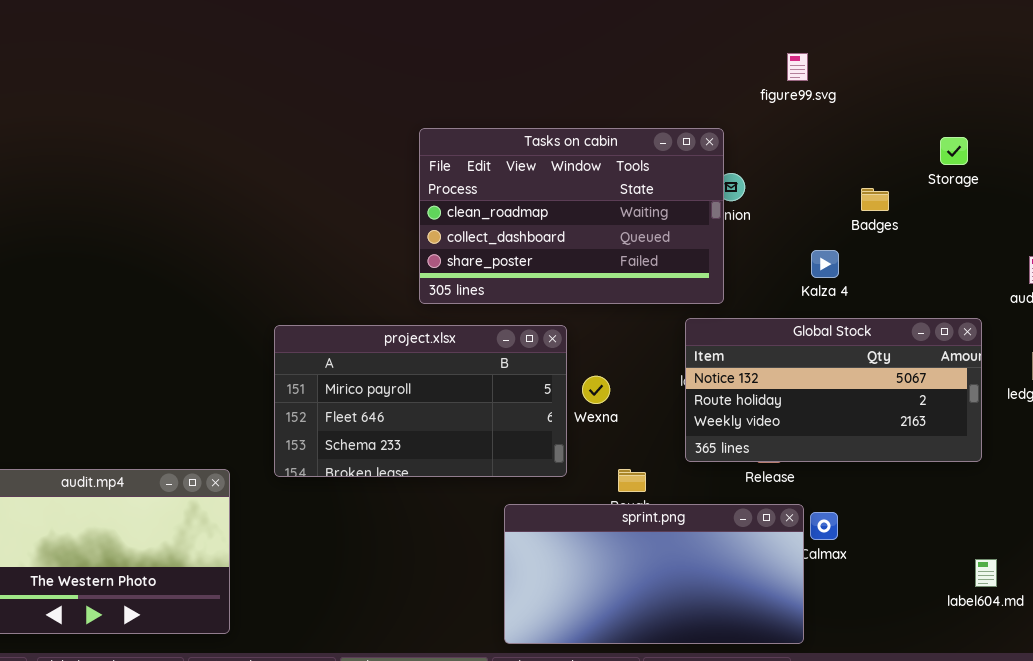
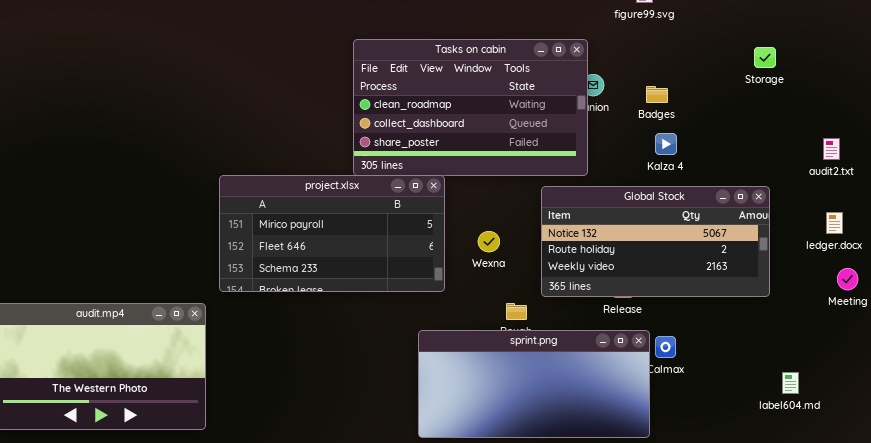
Badges: [861,188,889,211] -> [646,86,668,103], moved
Global Stock: [685,318,982,462] -> [541,186,770,297], moved
project.xlsx: [274,325,567,477] -> [219,175,445,292], moved

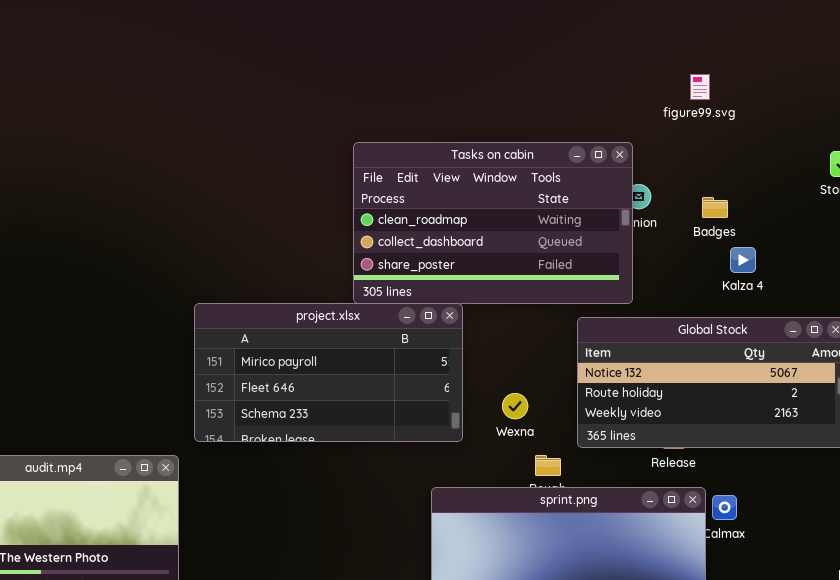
Kalza 4: [655,133,677,155] -> [730,247,756,273], moved
Wexna: [478,231,500,252] -> [502,393,528,419], moved

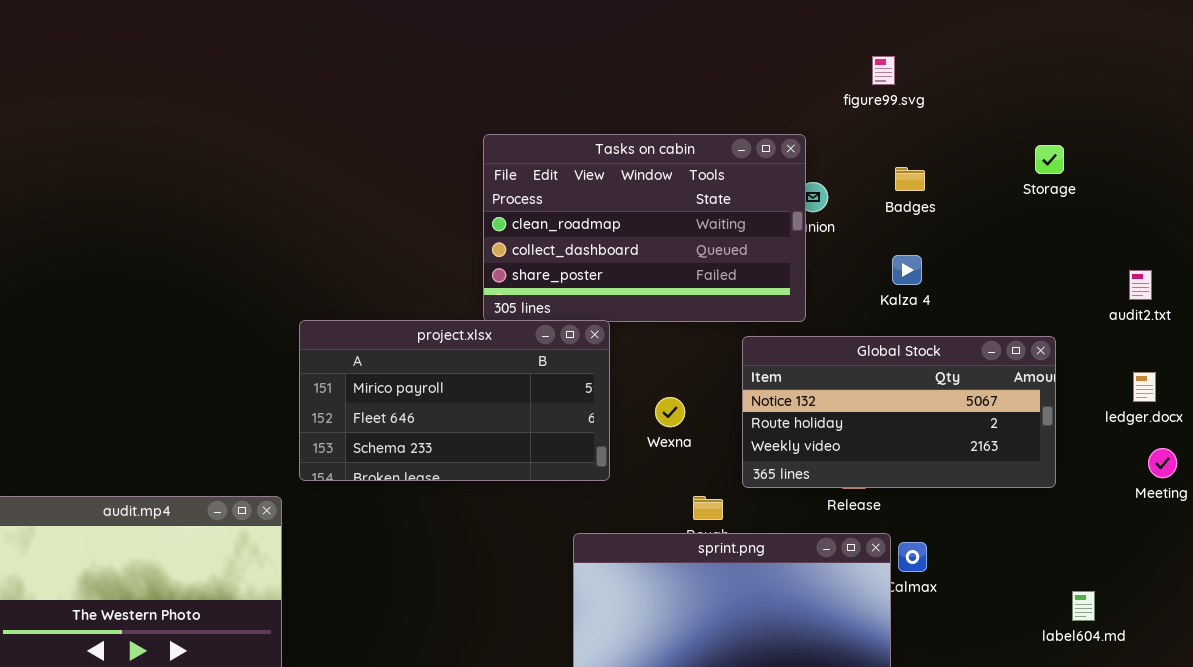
Badges: [702,197,728,218] -> [895,167,925,191], moved
Kalza 4: [730,247,756,273] -> [892,255,922,285], moved
Wexna: [502,393,528,419] -> [655,397,685,427], moved

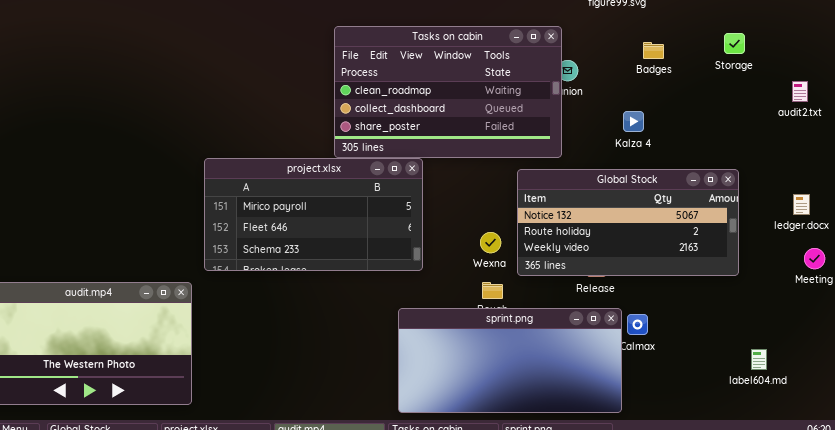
Badges: [895,167,925,191] -> [643,42,664,59], moved
audit2.txt: [1129,270,1152,300] -> [792,81,808,102], moved
Wexna: [655,397,685,427] -> [480,232,501,253], moved

